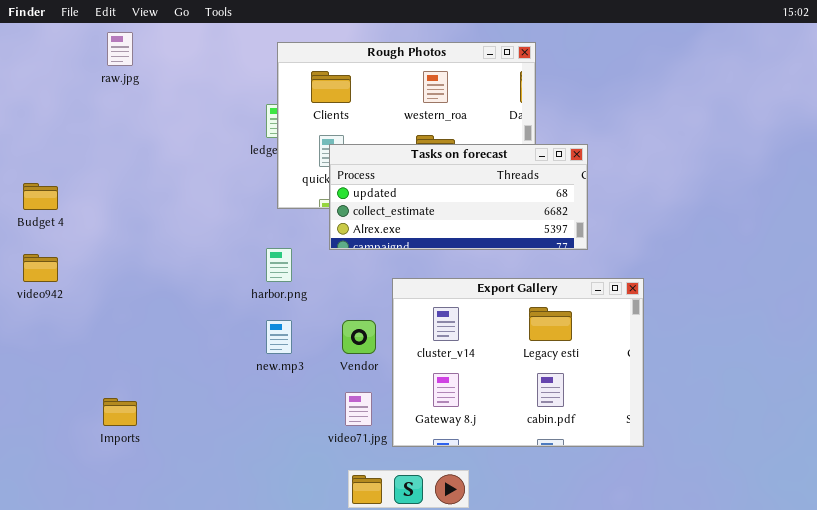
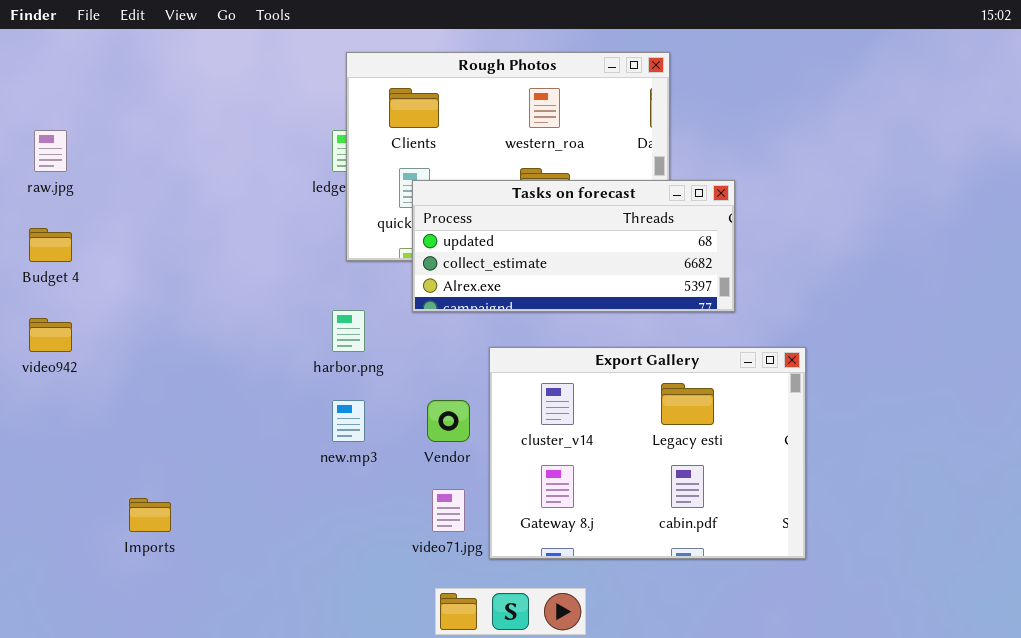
raw.jpg: [107,32,133,66] -> [34,130,67,172], moved

